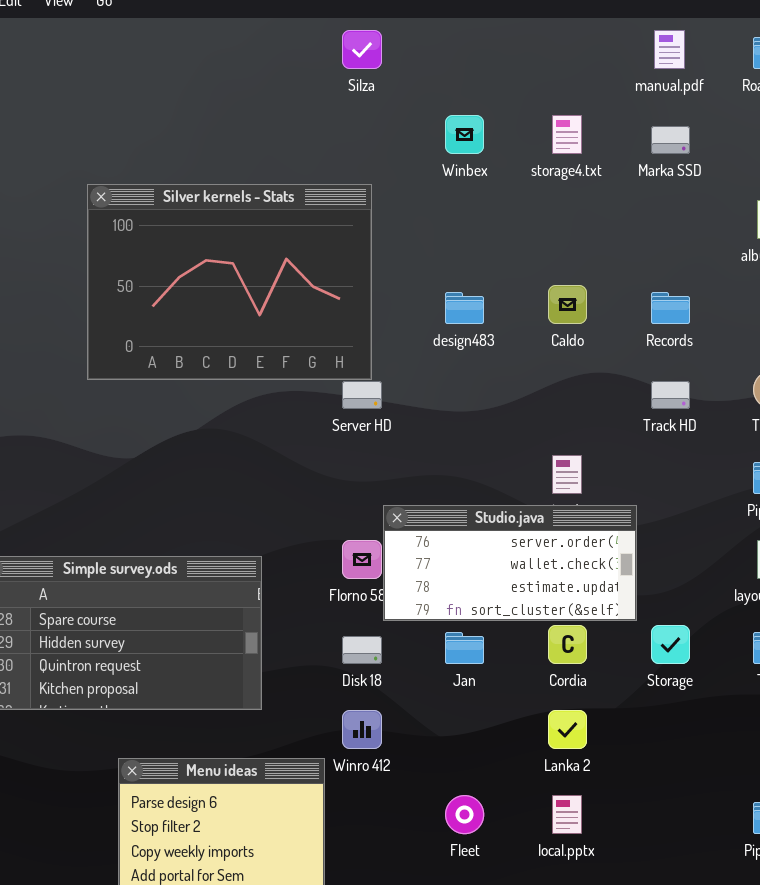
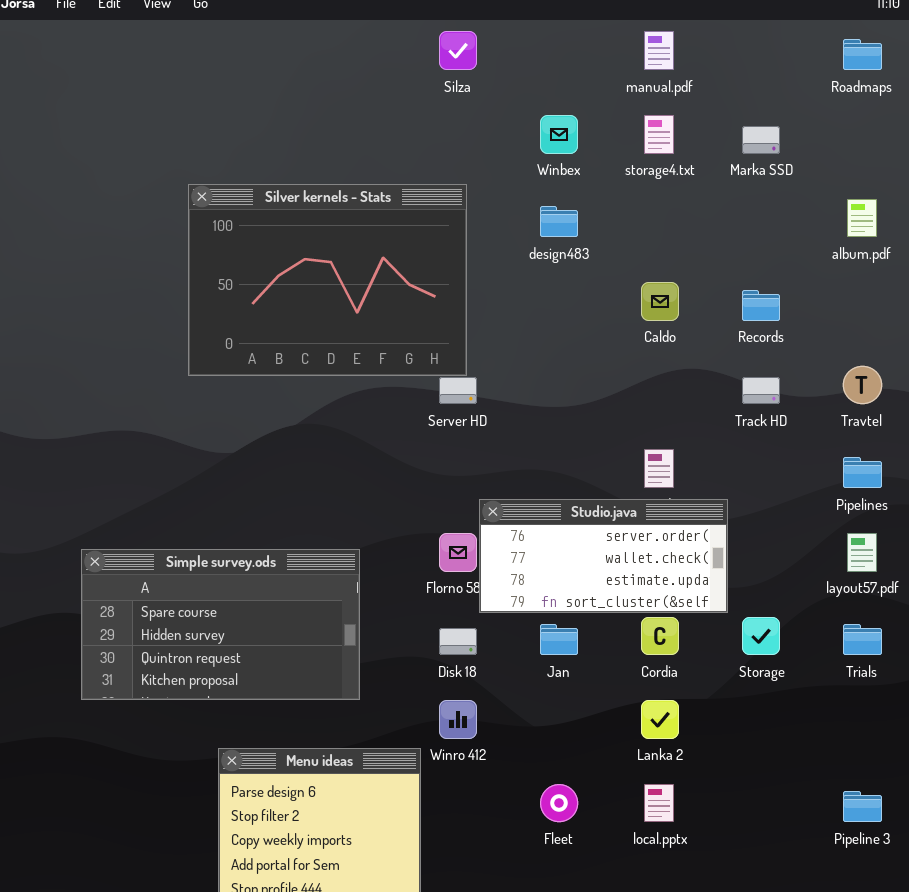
manual.pdf: [654,30,685,69] -> [644,31,674,70], moved
design483: [445,292,484,324] -> [540,206,578,237], moved

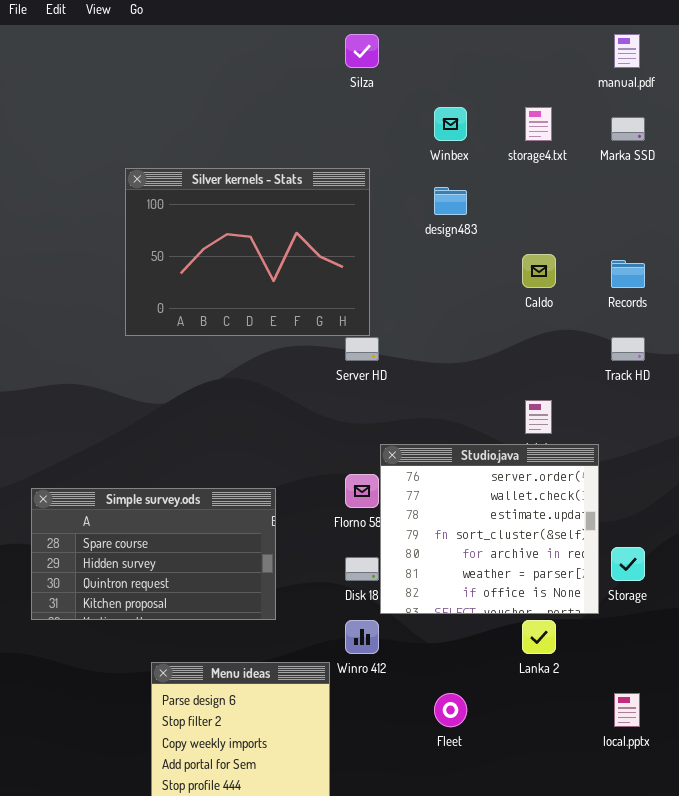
manual.pdf: [644,31,674,70] -> [614,34,640,68], moved
Studio.java: [479,499,728,613] -> [380,444,599,614], resized
local.pptx: [644,784,674,822] -> [614,693,640,727], moved

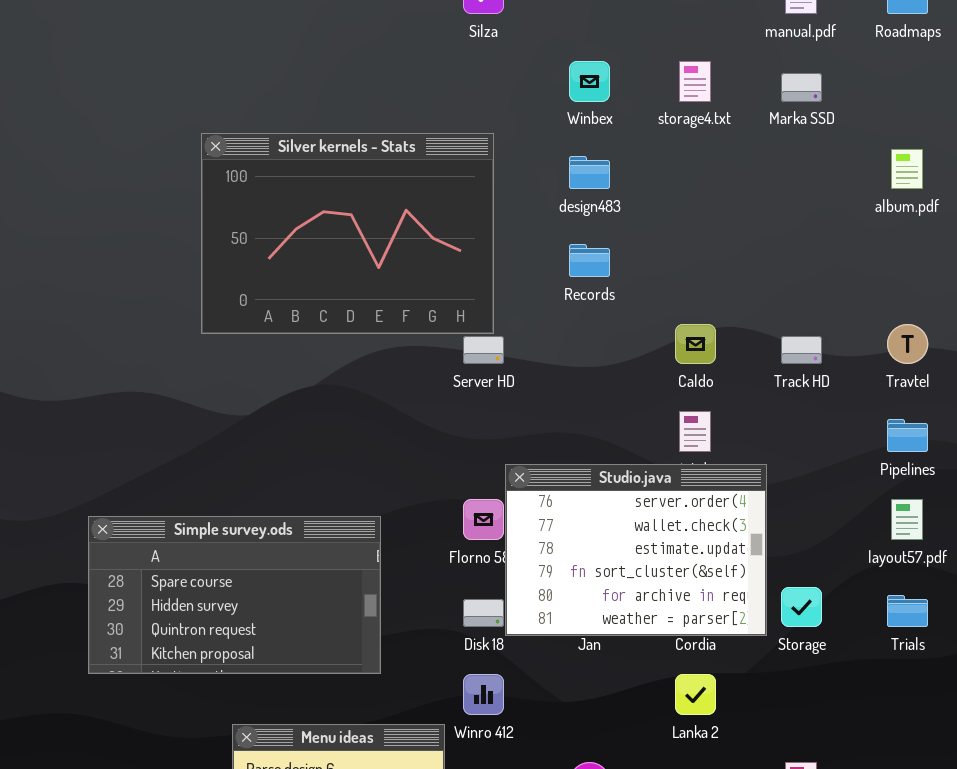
Caldo: [522,254,556,288] -> [675,324,716,364], moved
Records: [611,260,645,288] -> [569,244,610,277], moved
Studio.java: [380,444,599,614] -> [505,464,767,636], resized

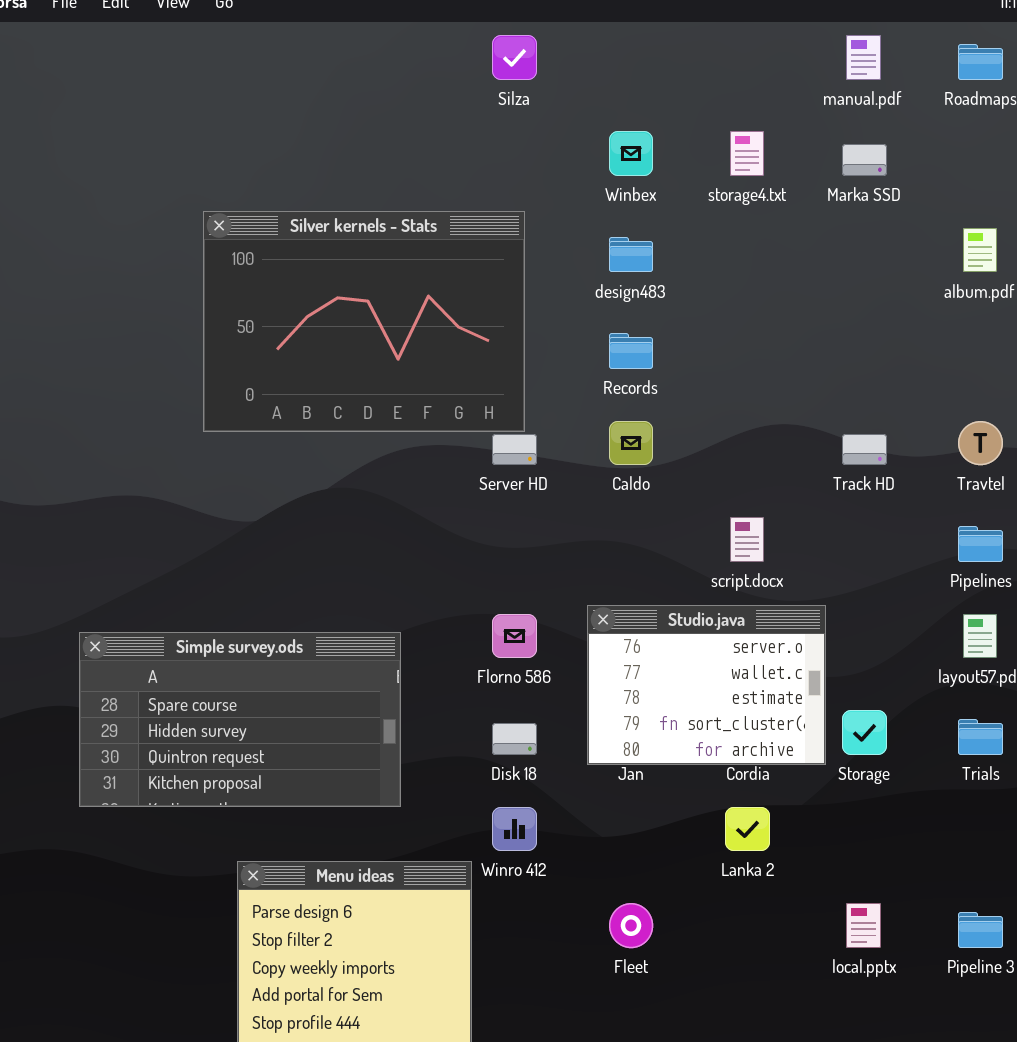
Caldo: [675,324,716,364] -> [609,421,653,465], moved
Studio.java: [505,464,767,636] -> [587,605,826,765], resized

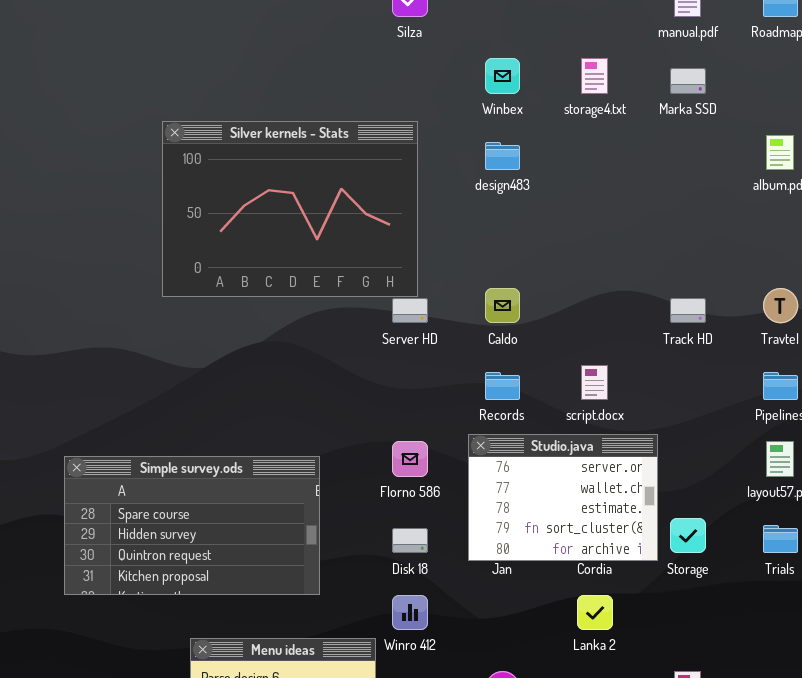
Records: [609,333,653,369] -> [485,372,520,400], moved

